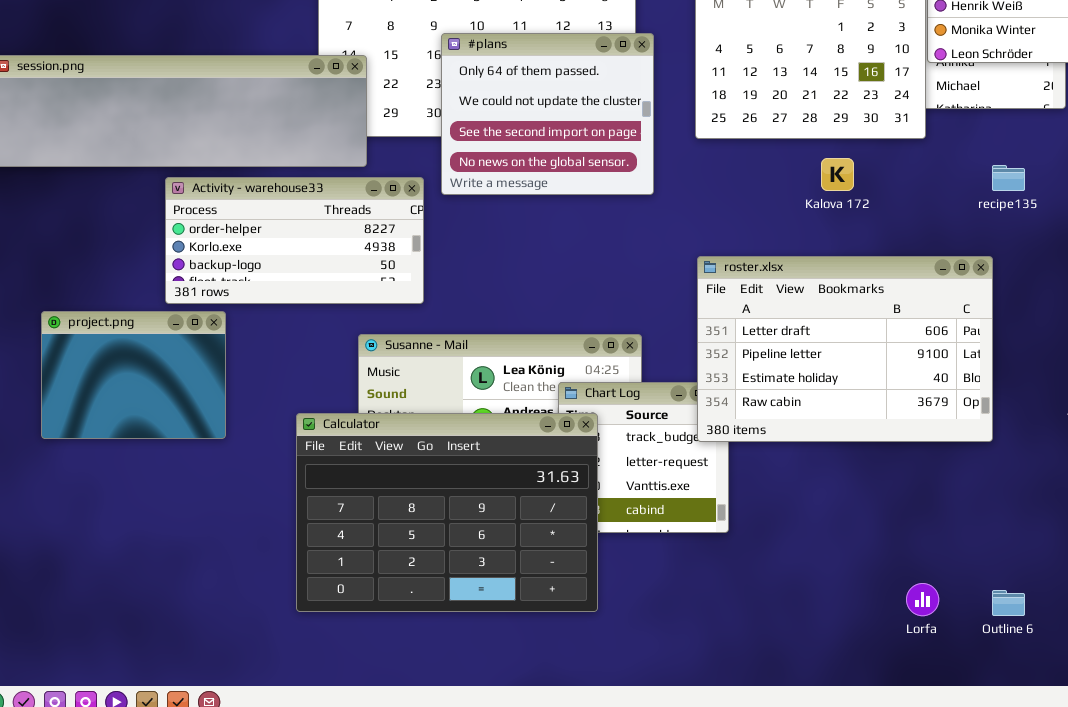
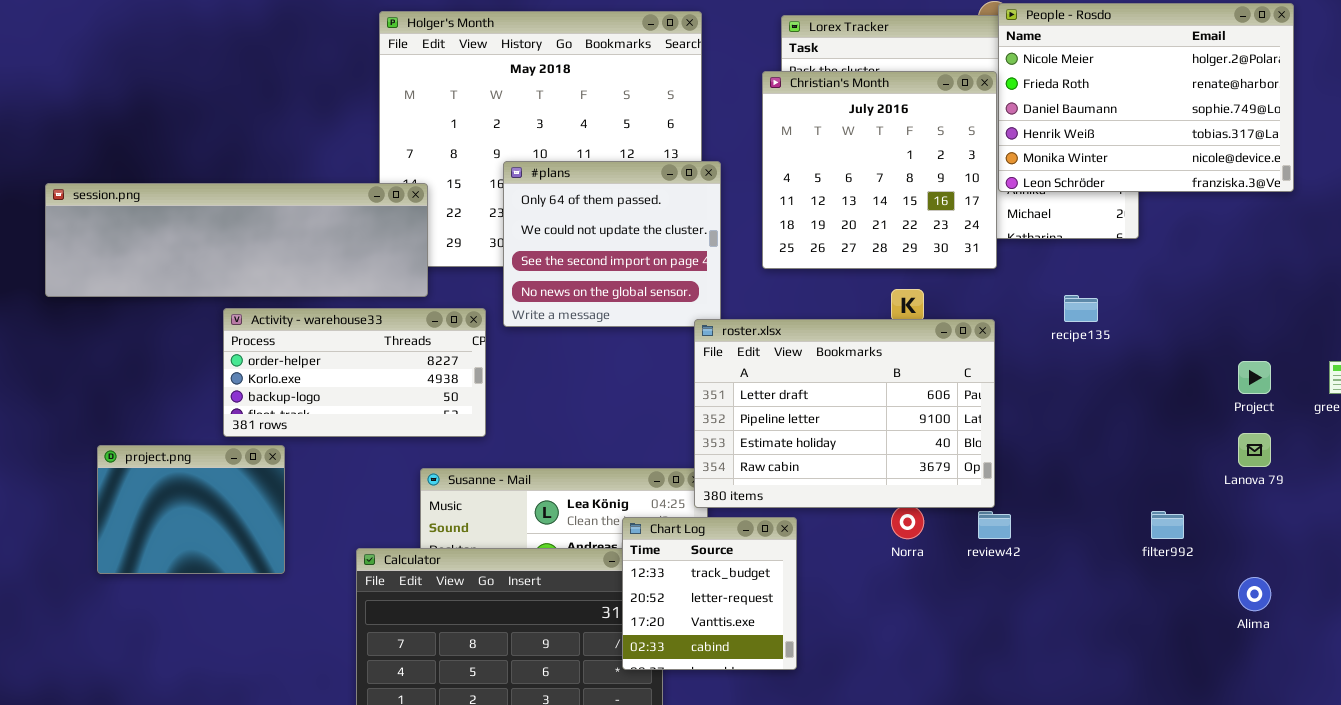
roster.xlsx: [697,256,993,442] -> [694,319,995,508], moved
Chart Log: [558,382,729,533] -> [622,517,797,670], raised

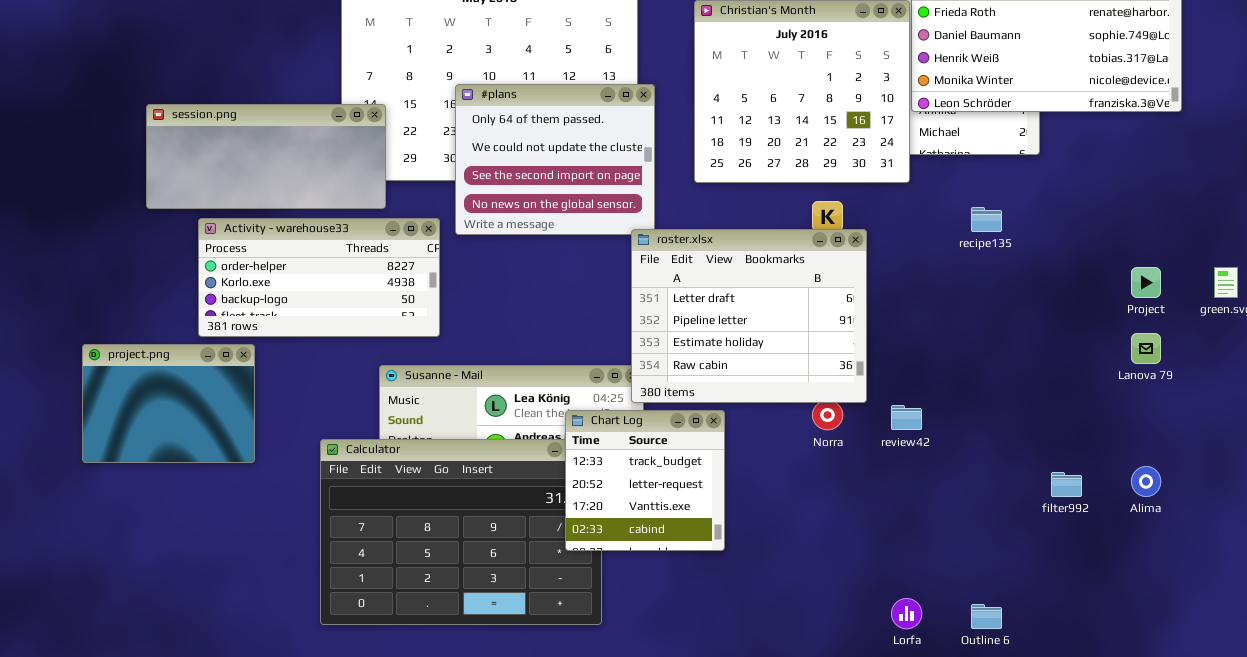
session.png: [45,183,428,297] -> [146,104,386,209], resized
roster.xlsx: [694,319,995,508] -> [631,229,867,403], resized
filter992: [1151,511,1184,539] -> [1051,472,1082,497], moved

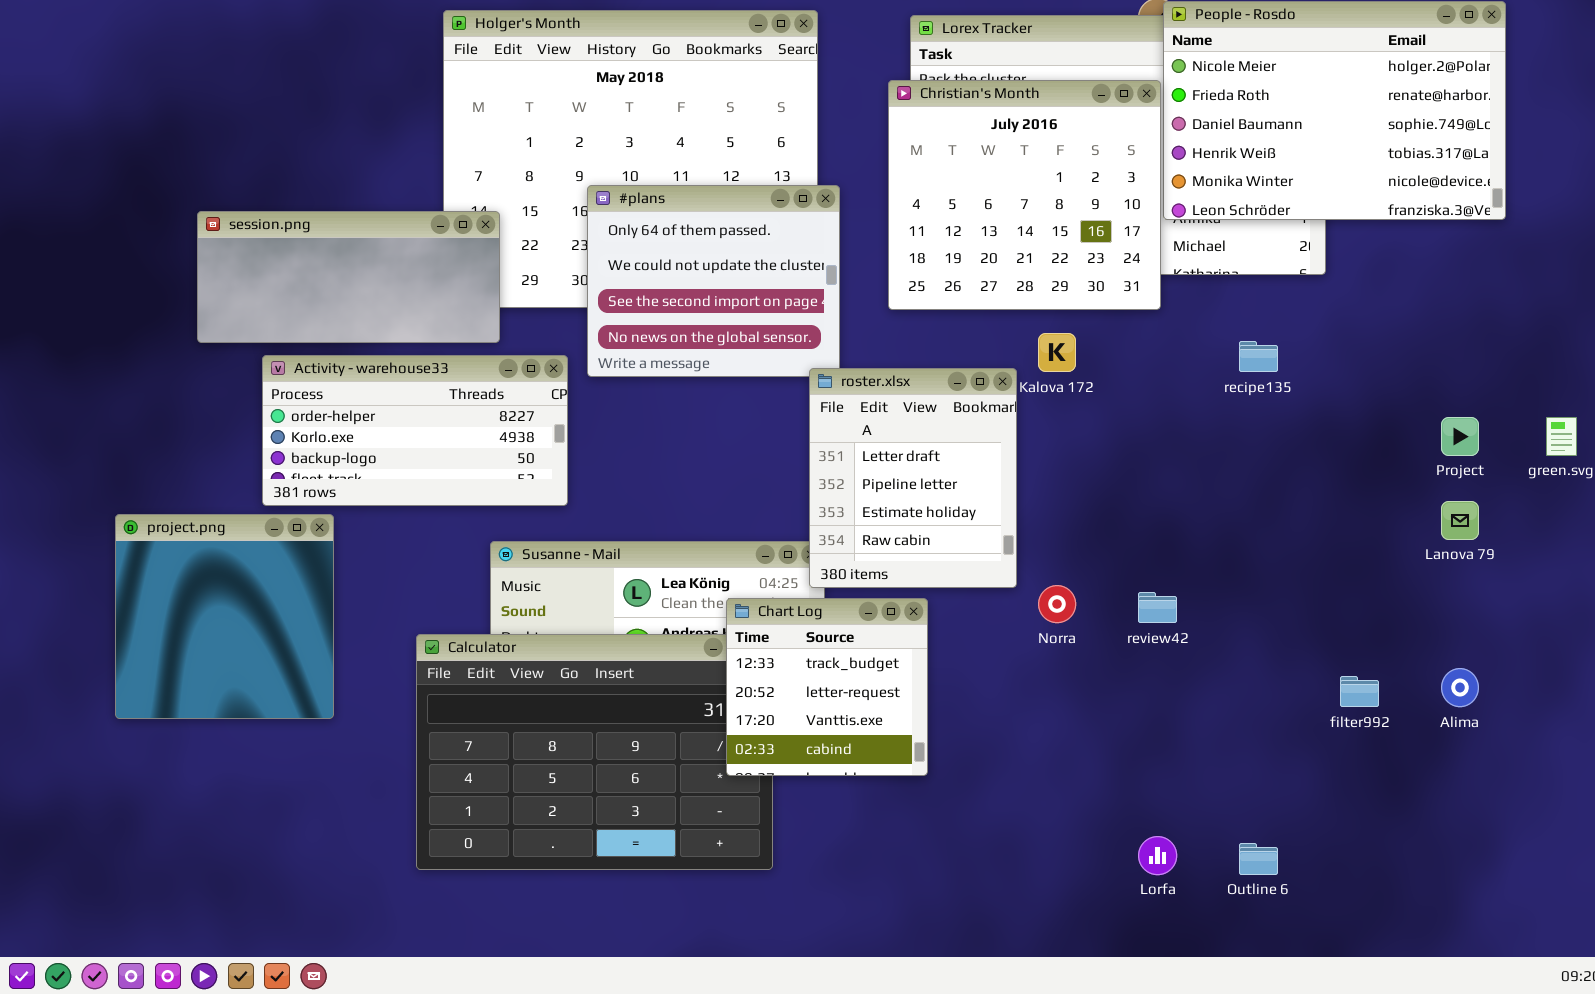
roster.xlsx: [631,229,867,403] -> [809,368,1017,588], resized
project.png: [82,344,255,463] -> [115,514,334,719], resized

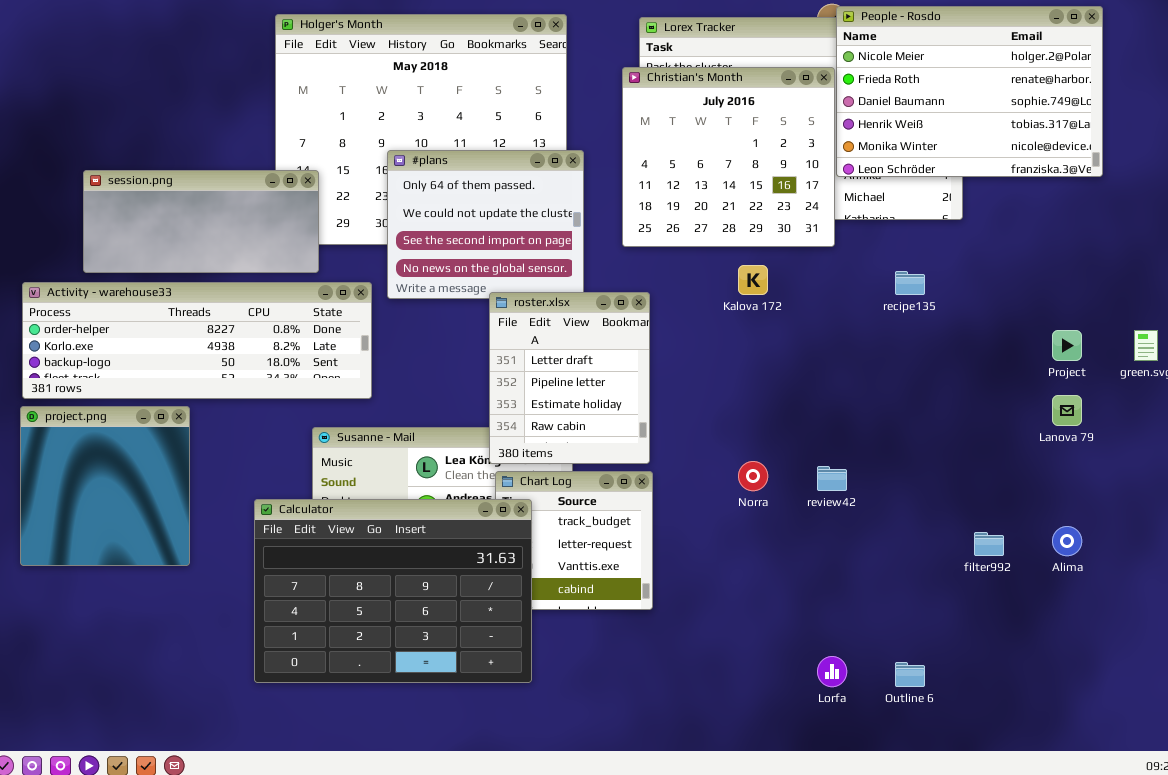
Activity - warehouse33: [262,355,568,506] -> [22,282,372,399], resized
roster.xlsx: [809,368,1017,588] -> [489,292,650,464], moved
Calculator: [416,634,773,870] -> [254,499,532,683], raised

